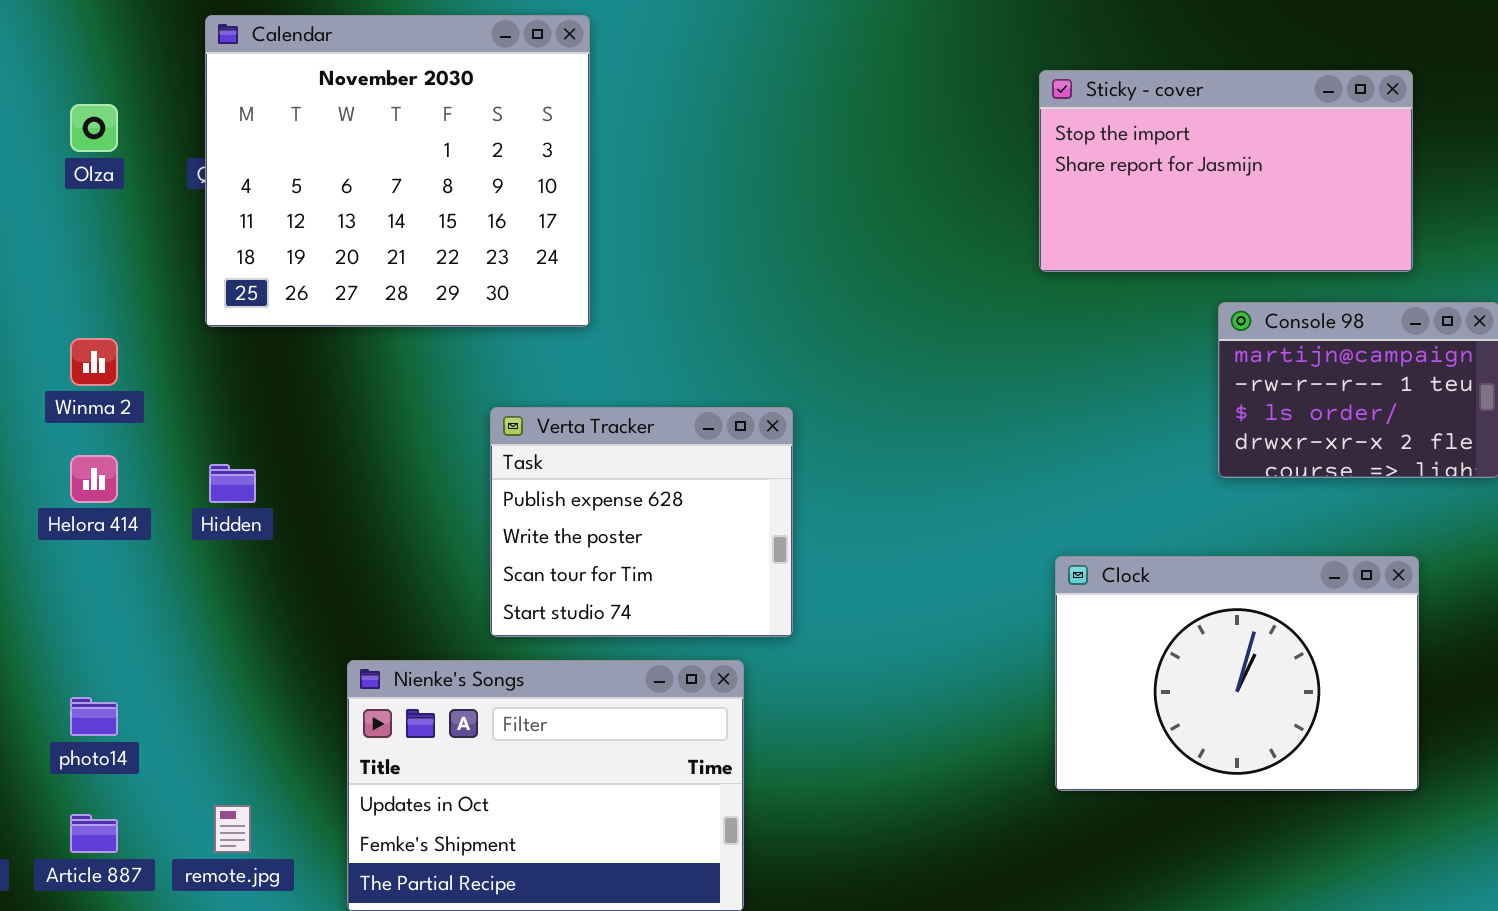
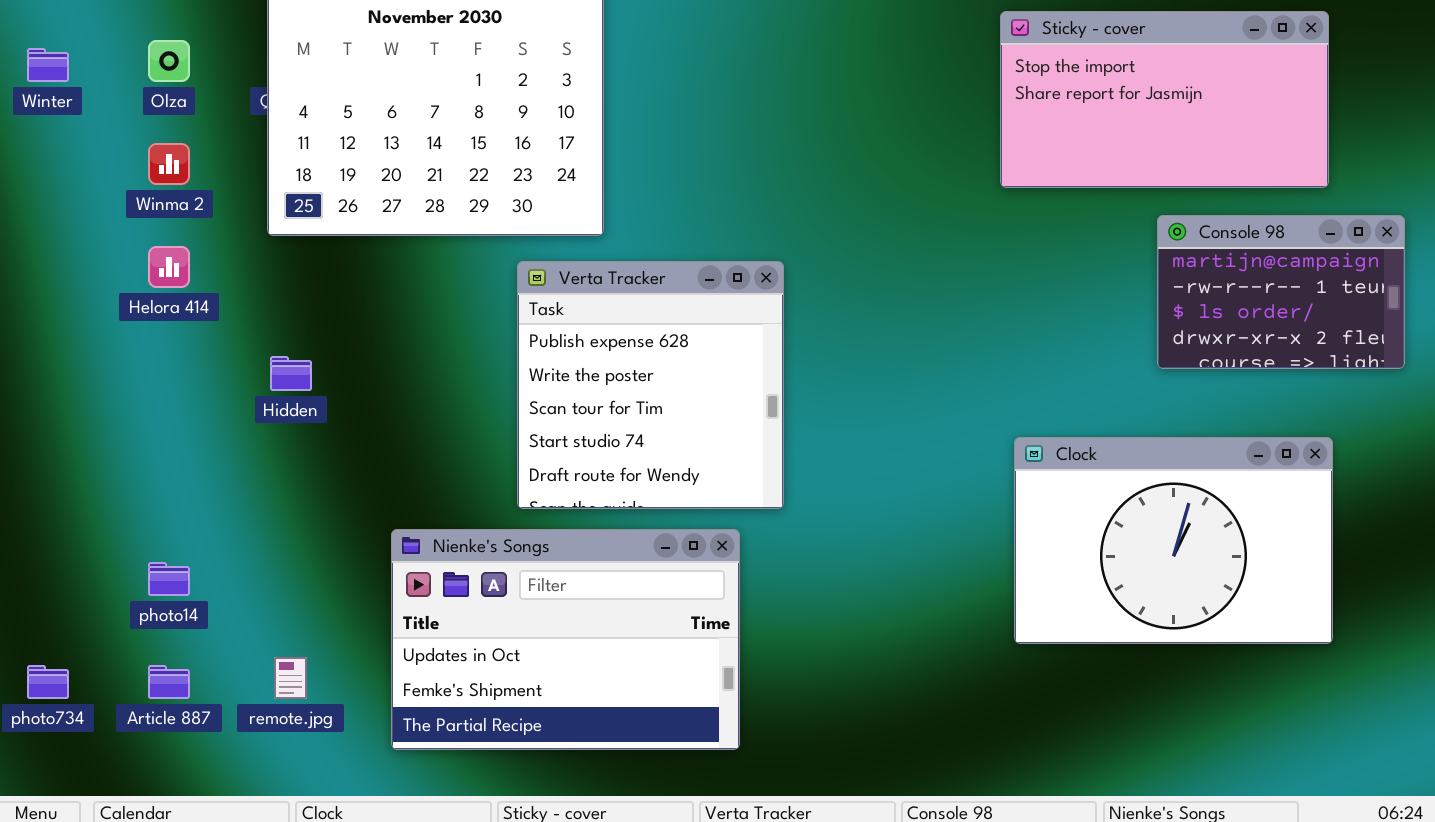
Winma 2: [70,338,118,386] -> [148,143,190,185], moved
Verta Tracker: [490,407,793,637] -> [517,261,784,509], resized
Helora 414: [70,455,118,503] -> [148,246,190,288], moved

